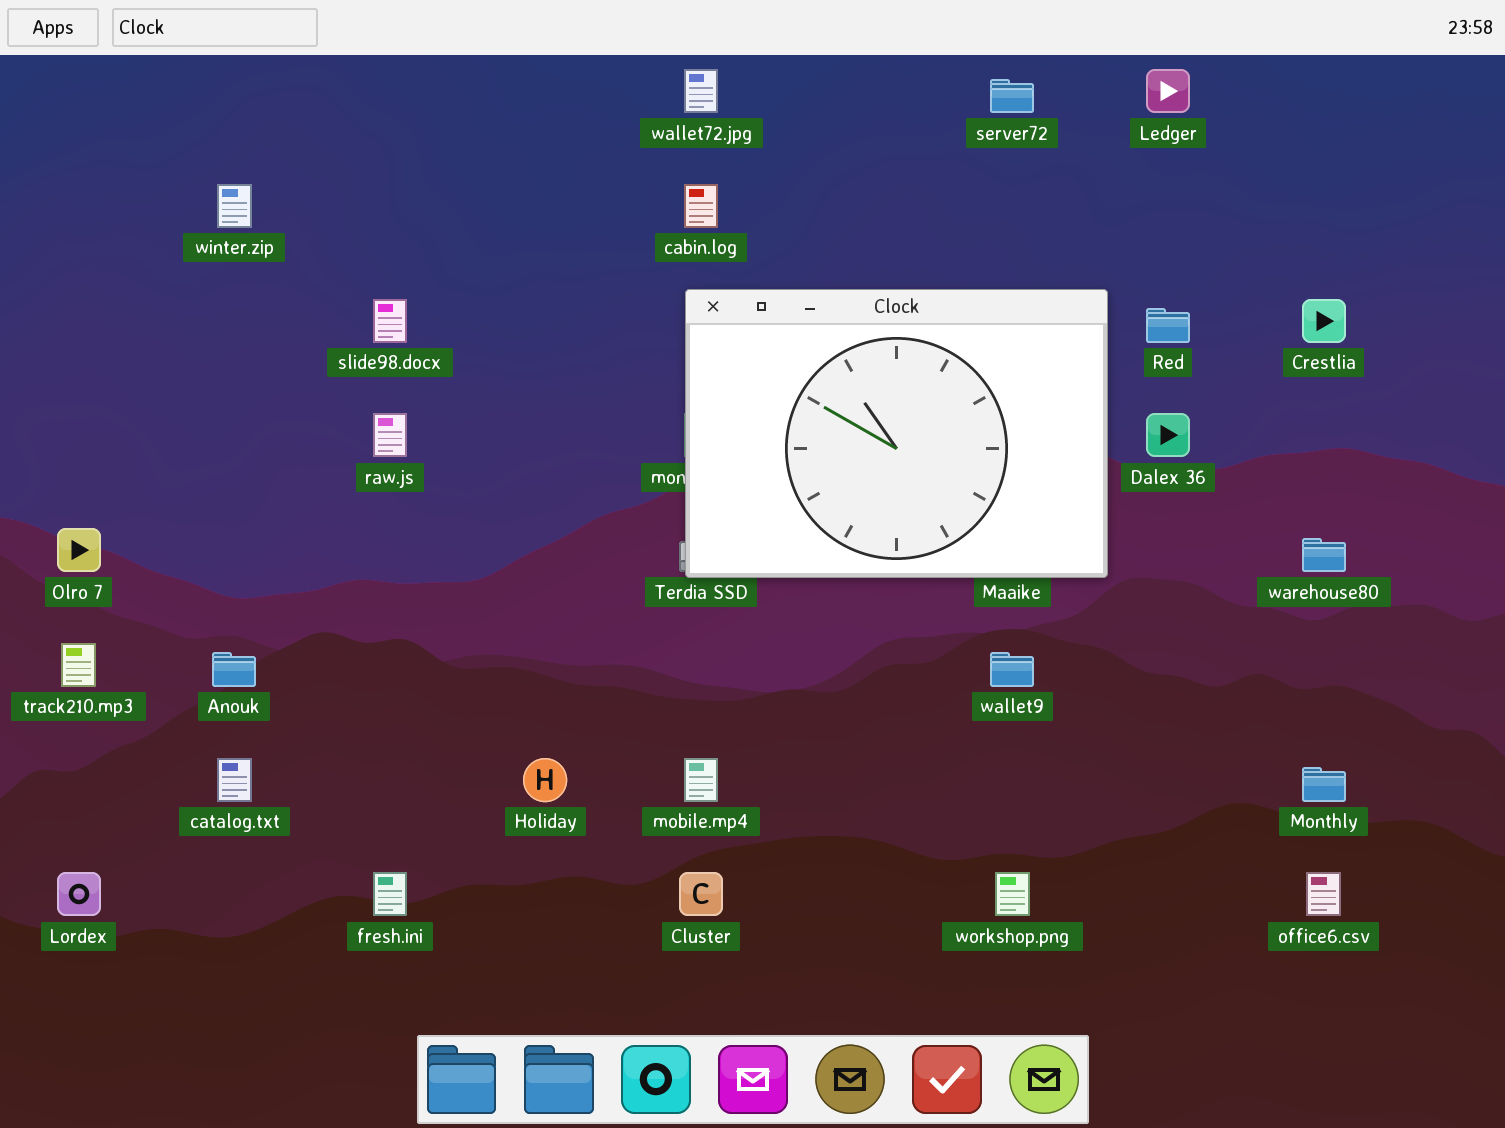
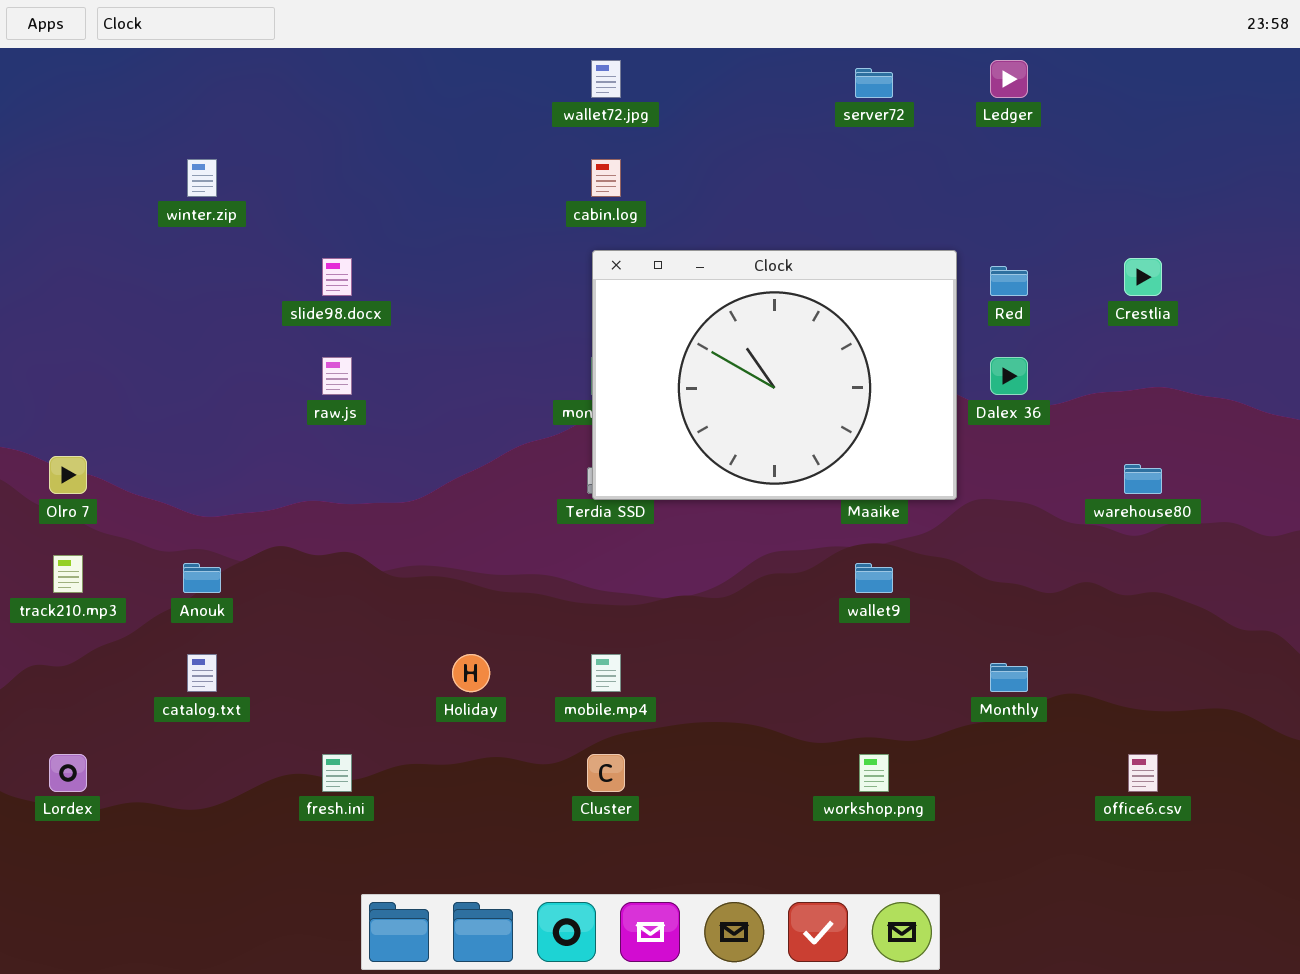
Monthly: [1302,767,1346,802] -> [990,663,1028,692], moved

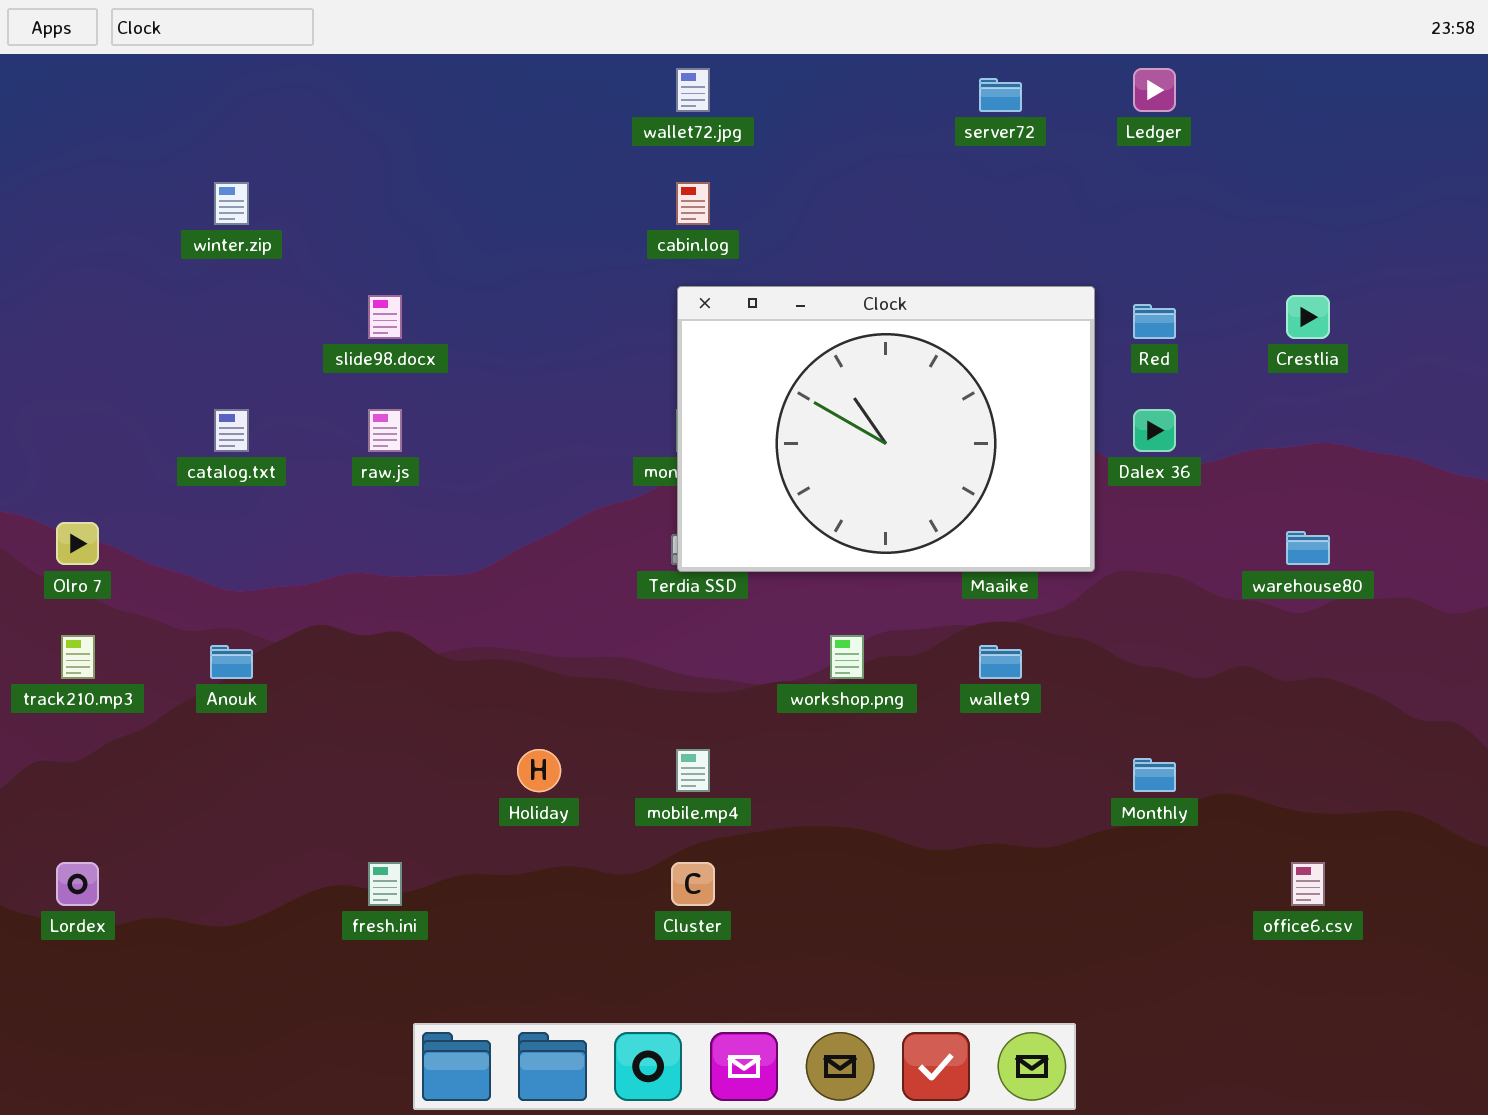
catalog.txt: [187,654,217,692] -> [214,409,249,452], moved
workshop.png: [859,754,889,792] -> [830,635,864,679], moved

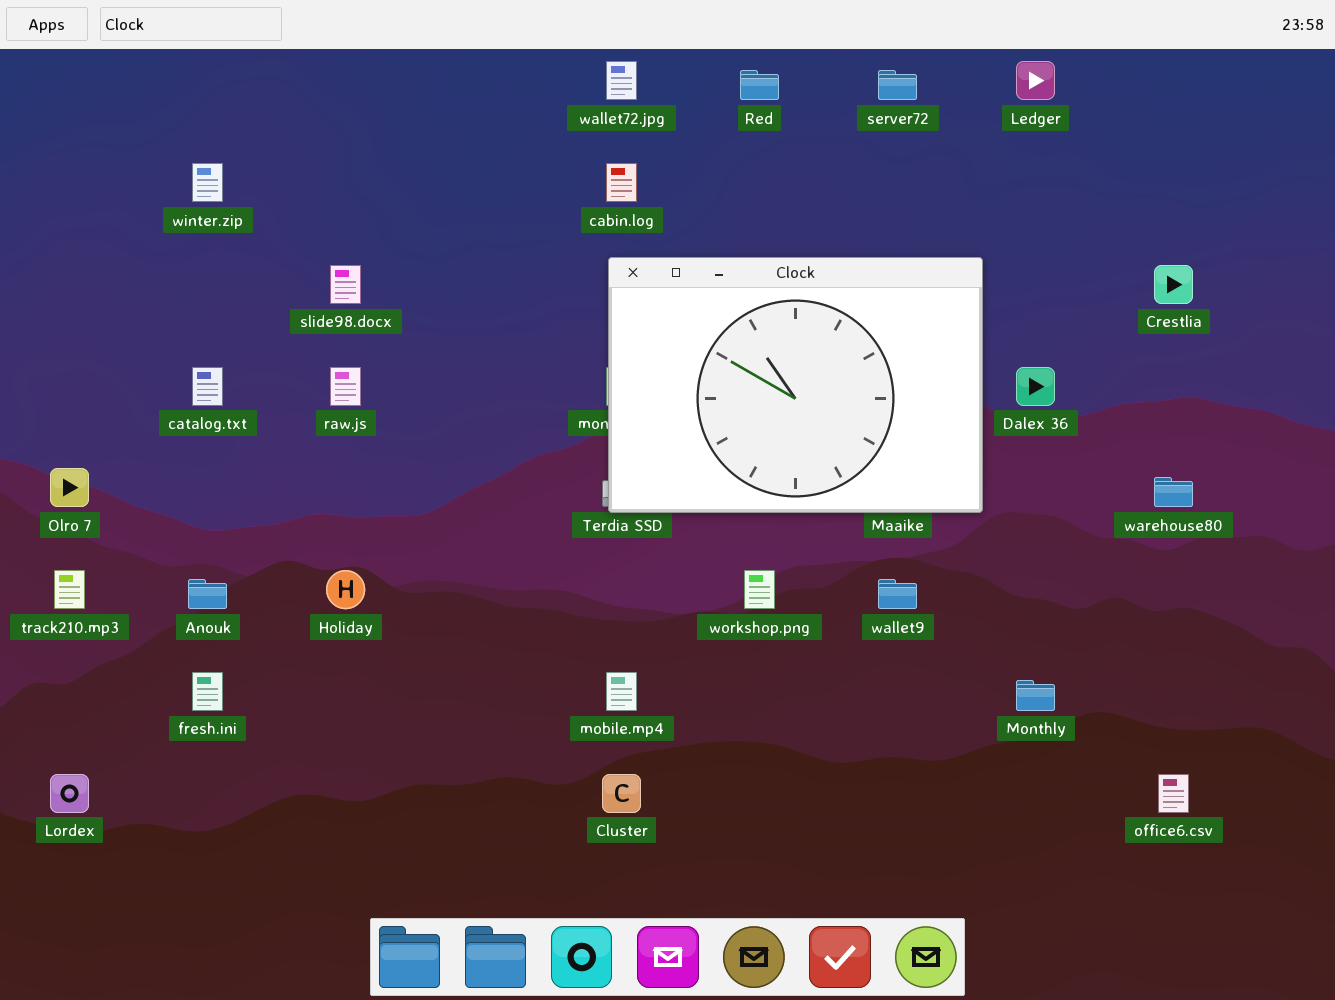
Red: [1133,304,1176,339] -> [740,70,779,100], moved
Holiday: [517,749,561,792] -> [326,570,365,609], moved
fresh.ini: [368,862,402,906] -> [192,672,223,711], moved

